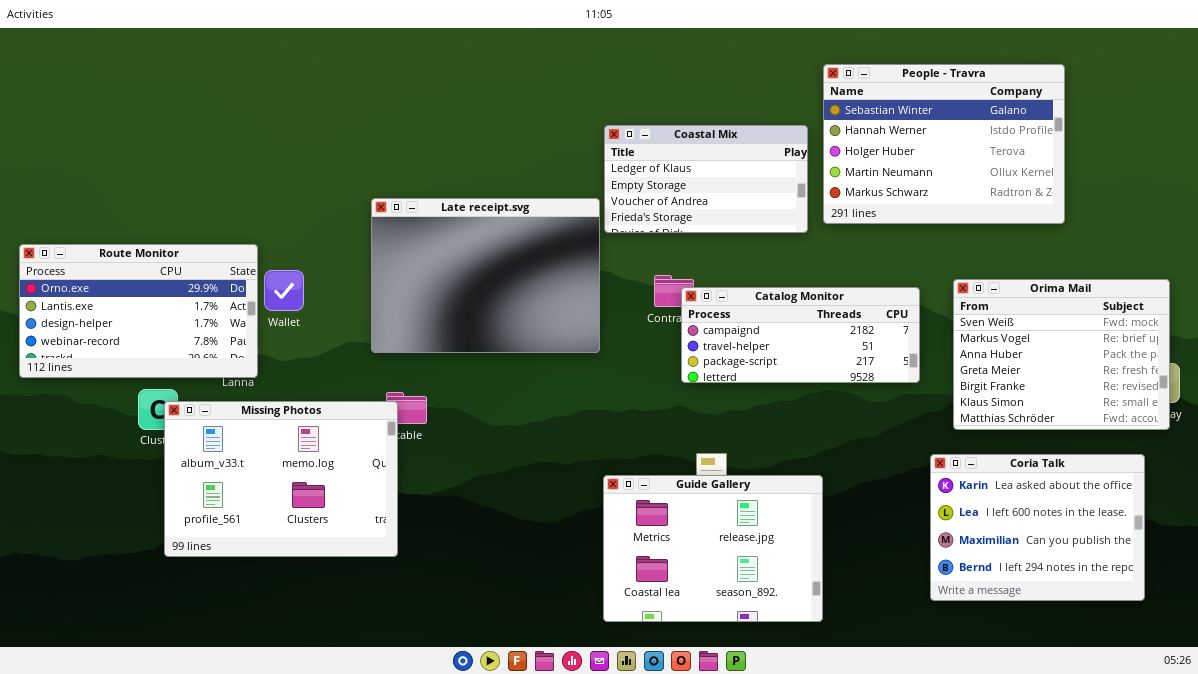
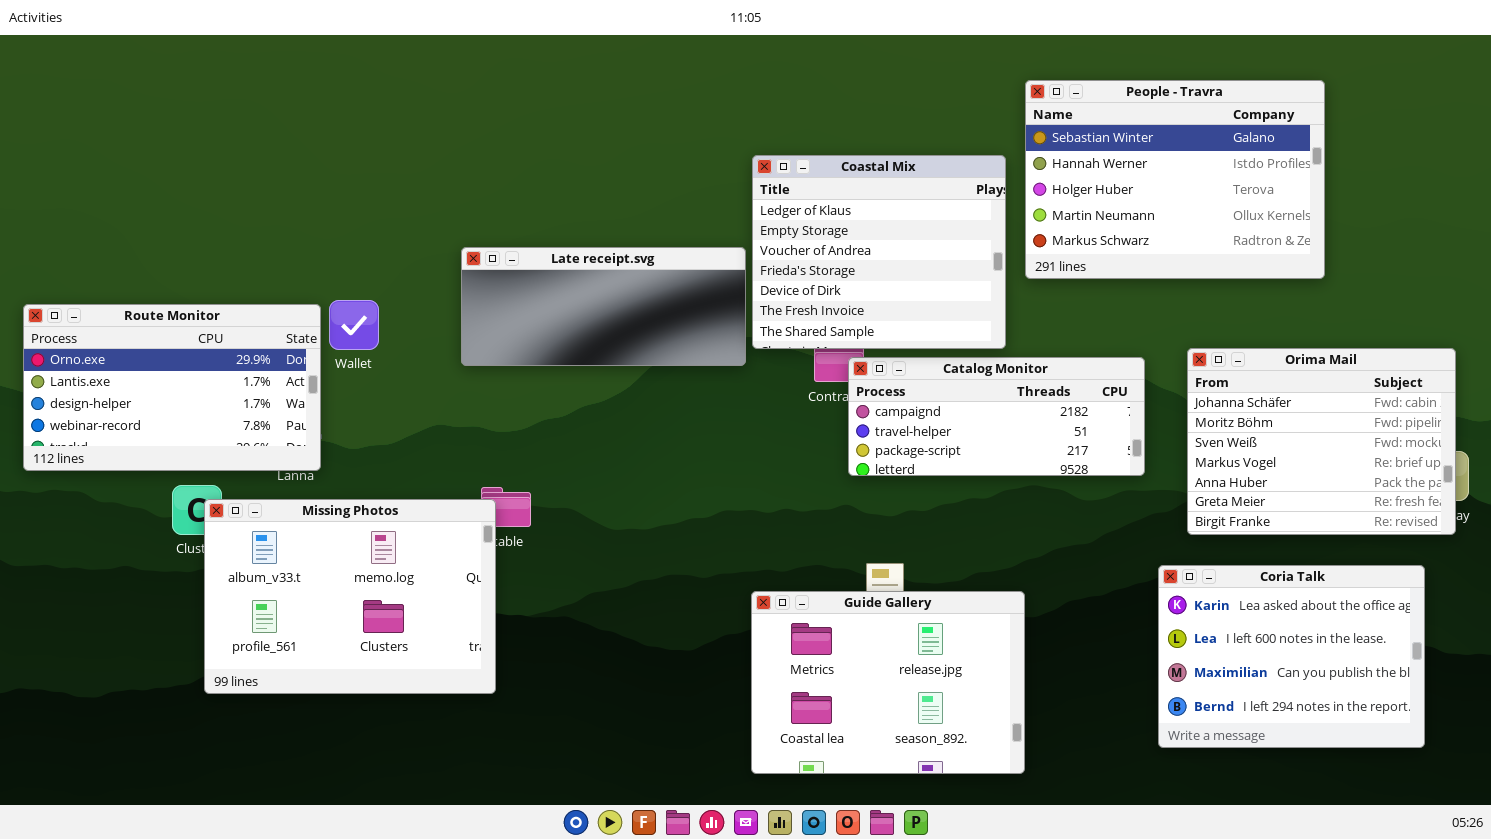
Coastal Mix: [604,125,808,233] -> [752,155,1006,349], resized
Late receipt.svg: [371,198,600,353] -> [461,247,746,366], resized
Wallet: [264,270,304,311] -> [329,300,379,350], moved
Orima Mail: [953,279,1170,430] -> [1187,348,1456,535], scrolled up 2 rows

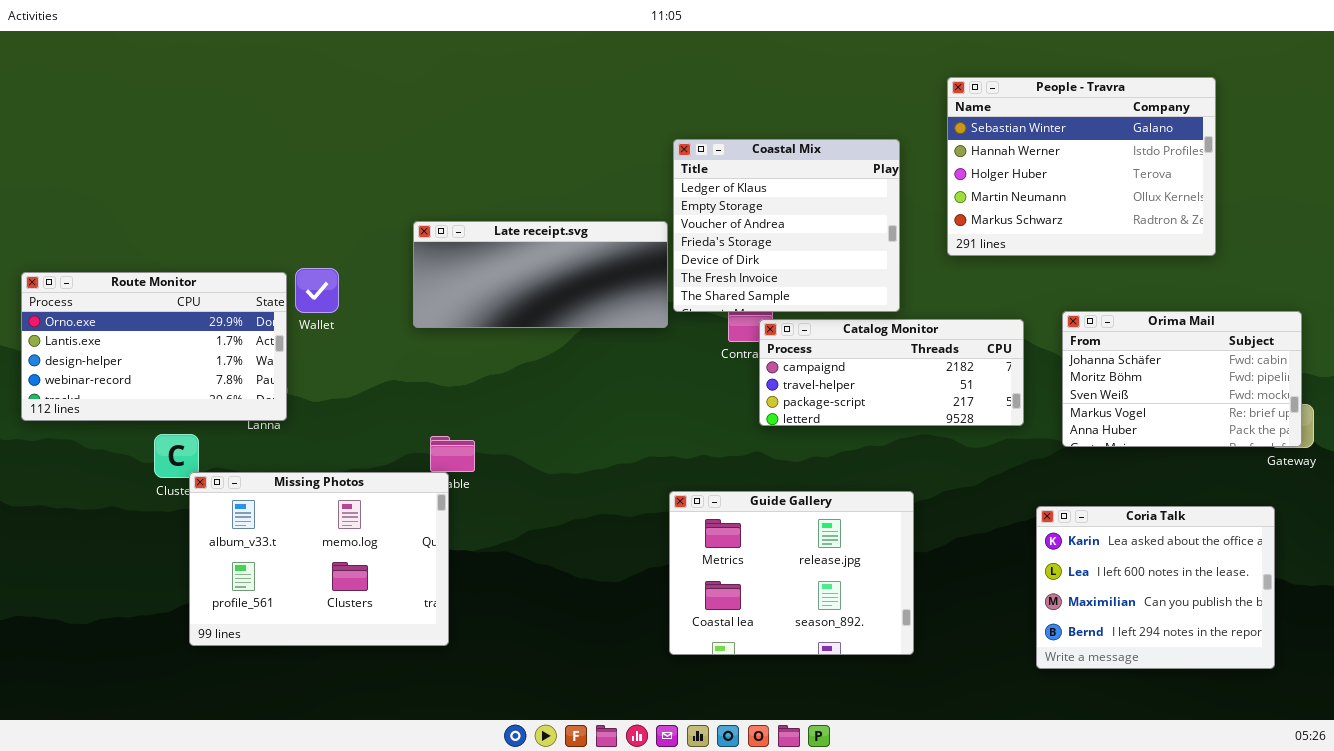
People - Travra: [1025,80,1325,279] -> [947,77,1216,256], moved
Orima Mail: [1187,348,1456,535] -> [1062,311,1302,447], resized
Missing Photos: [204,499,496,694] -> [189,472,449,646], moved
Guide Gallery: [751,591,1025,774] -> [669,491,914,655], moved

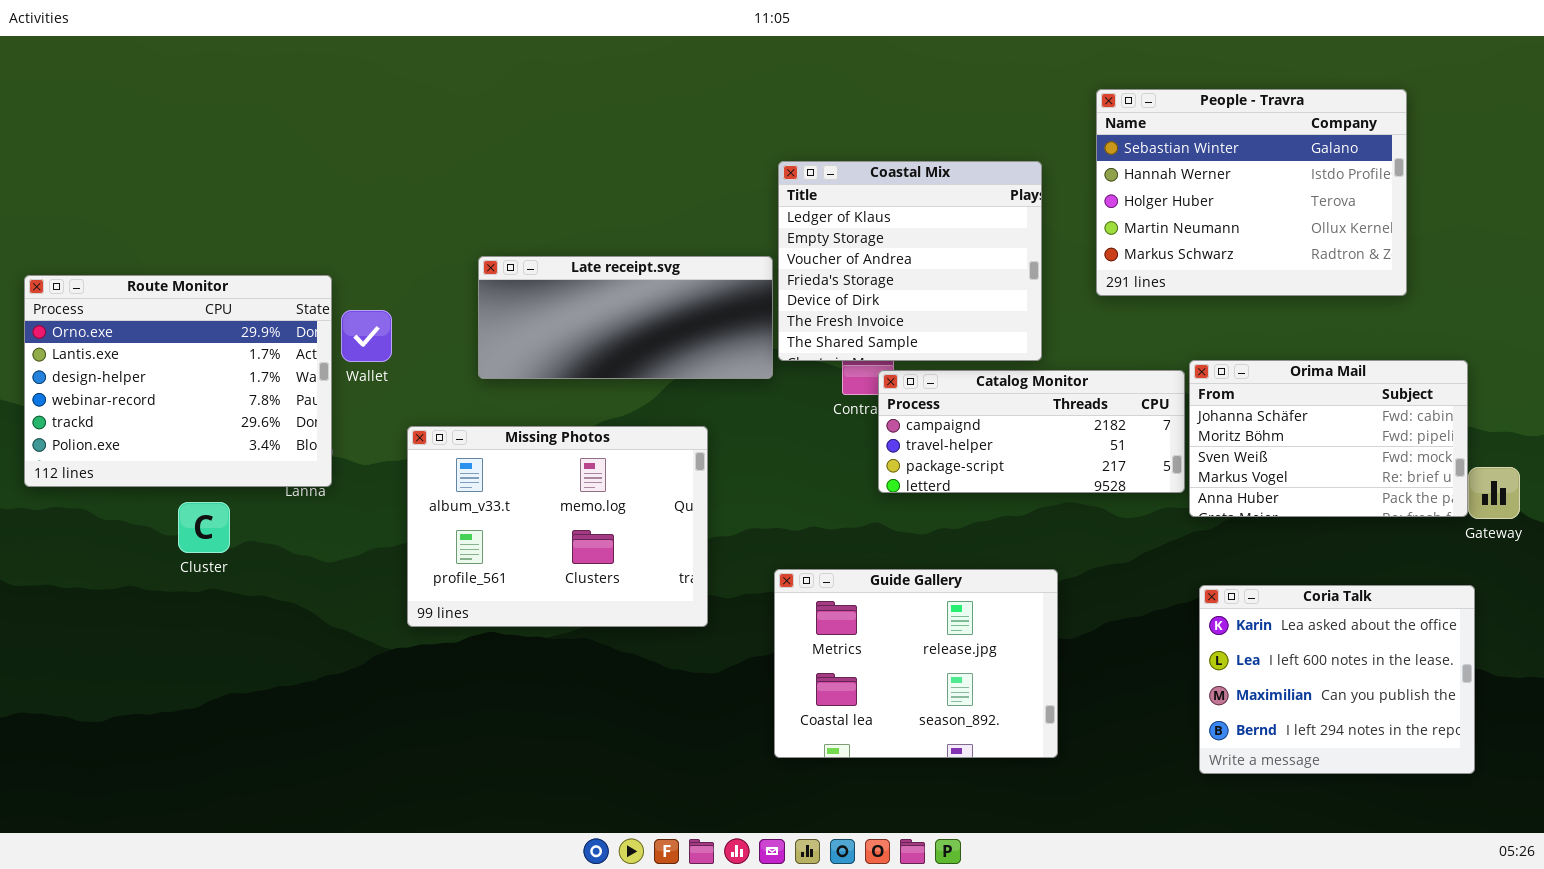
Route Monitor: [21,272,287,421] -> [24,275,332,487], resized
Orima Mail: [1062,311,1302,447] -> [1189,360,1468,517], moved
Missing Photos: [189,472,449,646] -> [407,426,708,627], moved

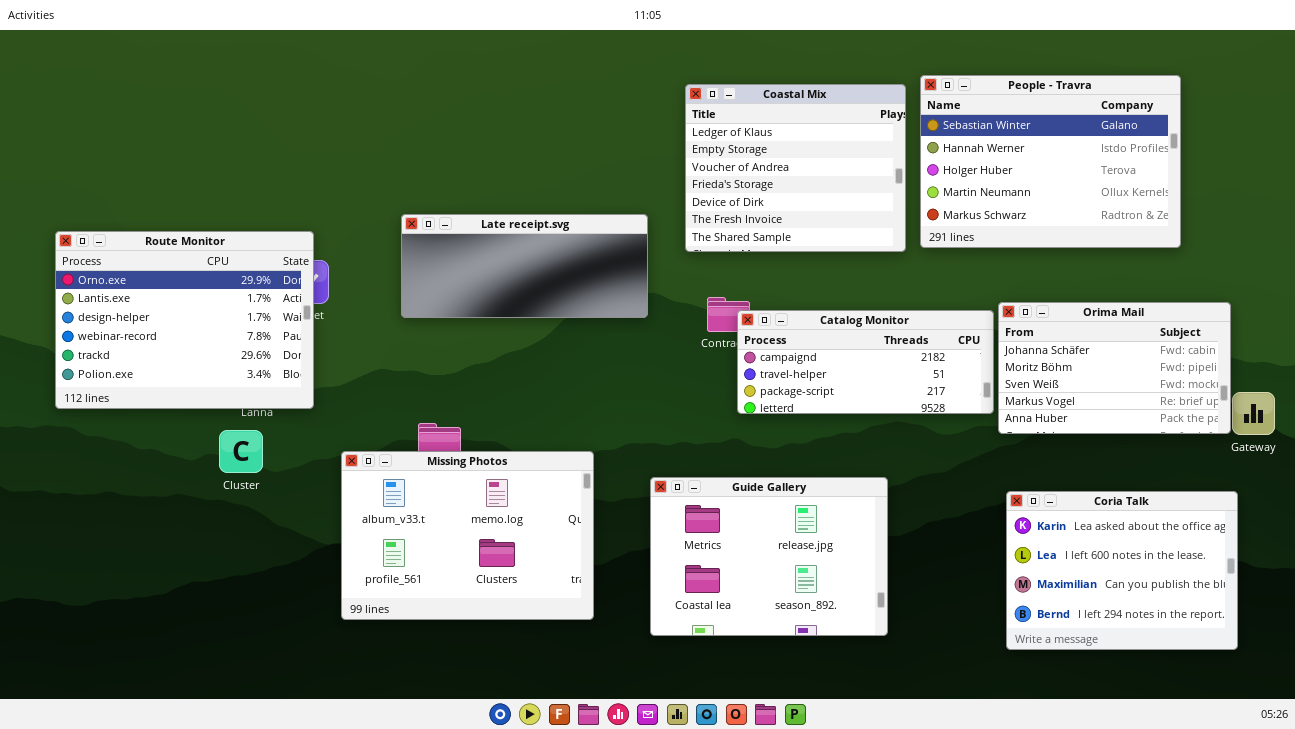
Coastal Mix: [778,161,1042,361] -> [685,84,906,252], moved
Route Monitor: [24,275,332,487] -> [55,231,314,409], moved
Missing Photos: [407,426,708,627] -> [341,451,594,620], moved
Cluster: [178,502,230,553] -> [219,430,263,473], moved

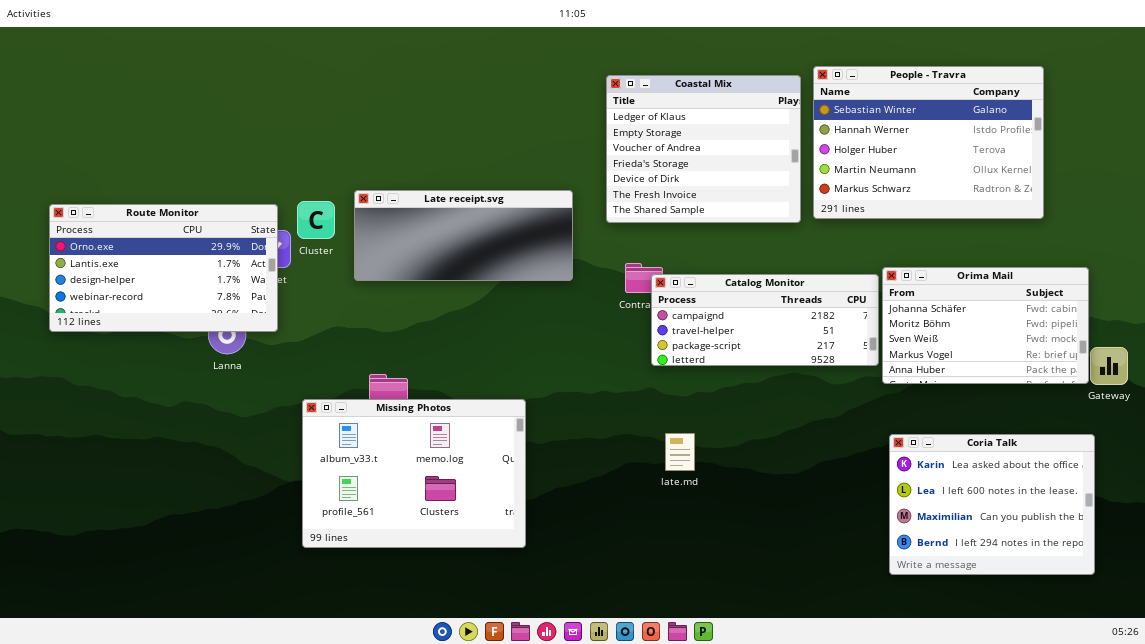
Route Monitor: [55,231,314,409] -> [49,204,278,332], resized
Cluster: [219,430,263,473] -> [297,201,335,239], moved
Guide Gallery: [650,477,888,636] -> none, closed

